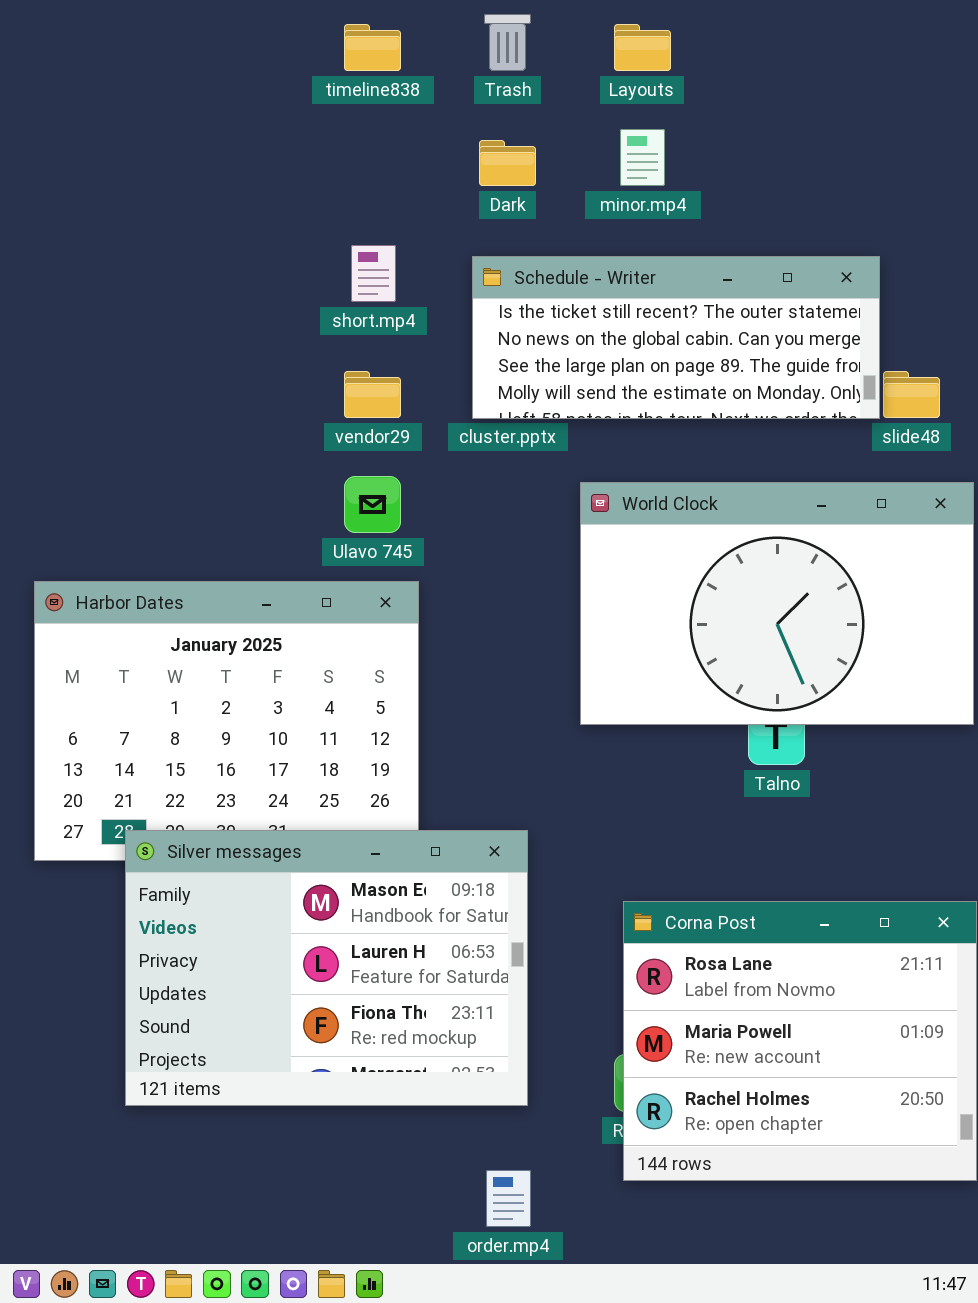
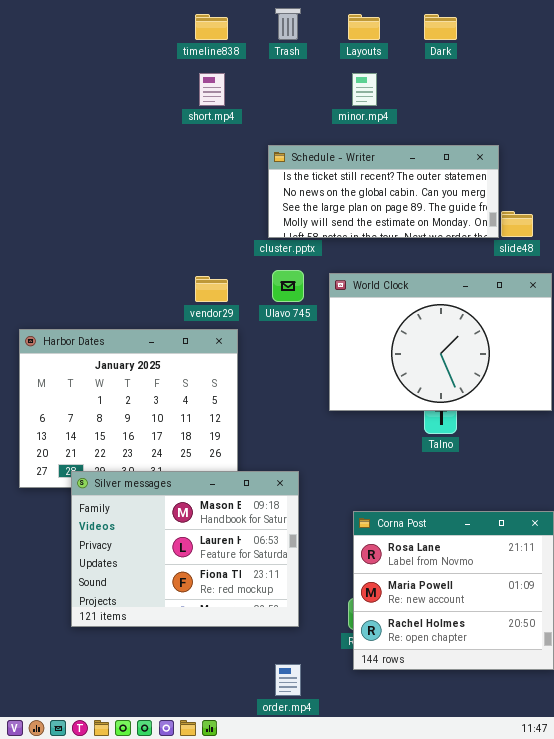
Dark: [479,140,536,186] -> [424,14,457,40], moved
short.mp4: [351,245,396,302] -> [199,73,225,106], moved
vendor29: [344,371,401,418] -> [195,276,228,302], moved
Ulavo 745: [344,476,401,533] -> [272,270,304,302], moved

